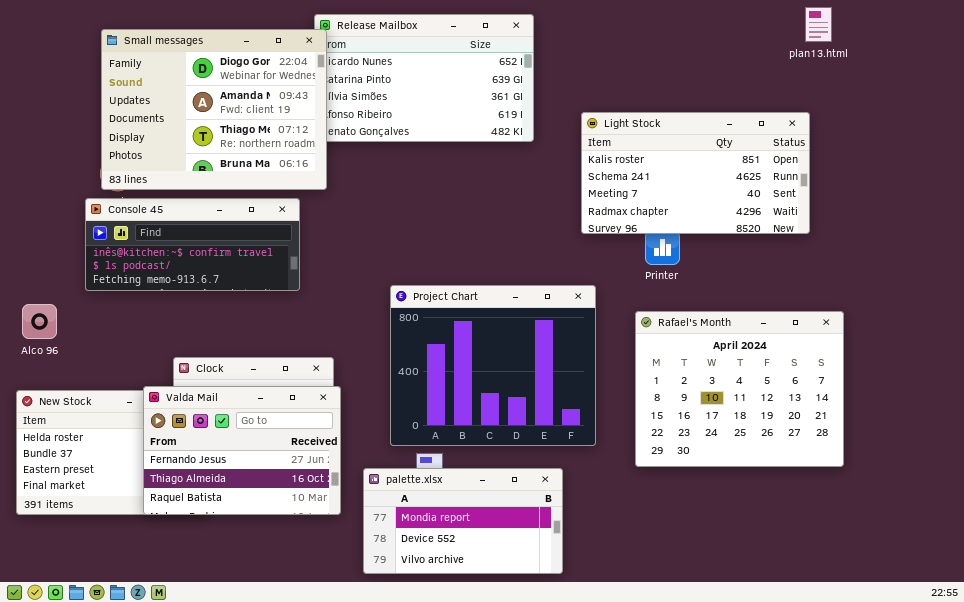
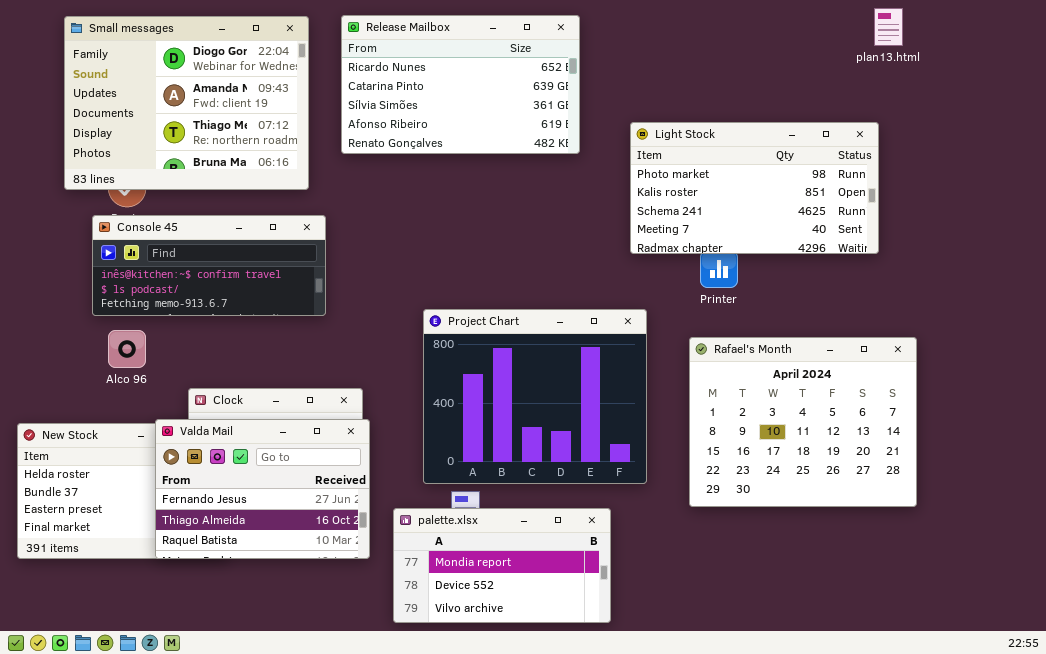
Small messages: [101,29,327,190] -> [64,16,309,190], moved
Light Stock: [581,112,810,234] -> [630,122,879,254], scrolled up 1 row
Alco 96: [22,304,57,339] -> [108,330,146,368], moved

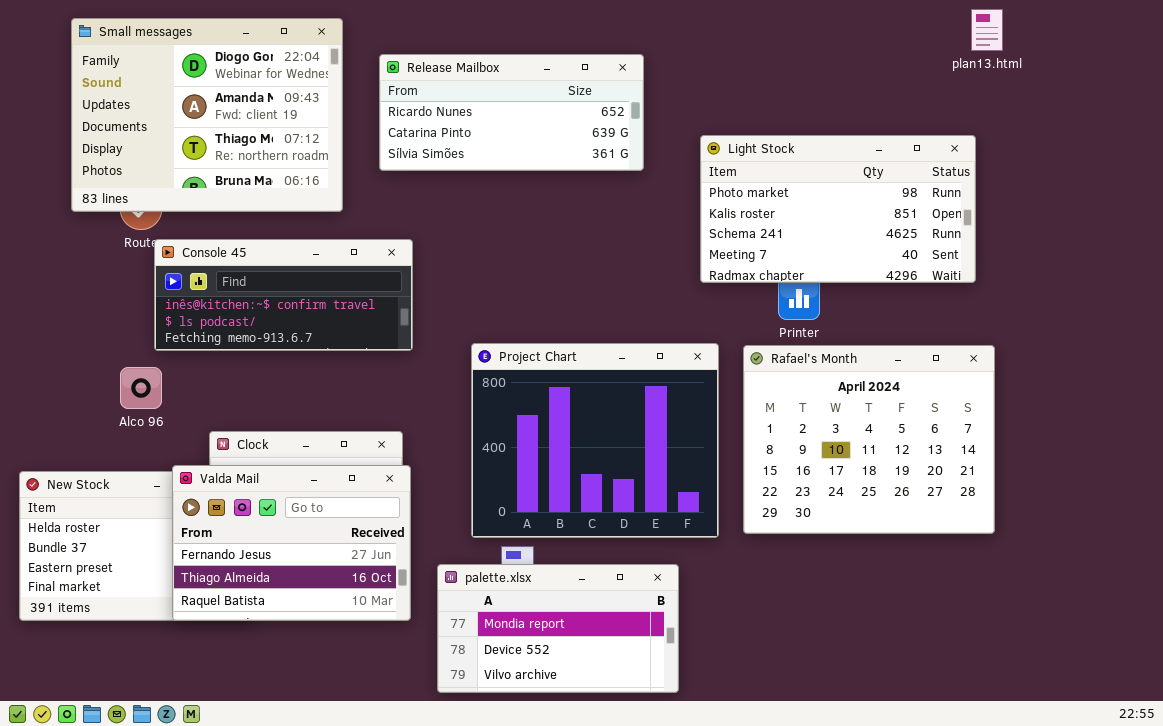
Release Mailbox: [341,15,580,154] -> [379,54,644,171], resized
Console 45: [92,215,326,316] -> [154,239,413,351], moved
Rafael's Month: [689,337,917,507] -> [743,345,995,534], moved

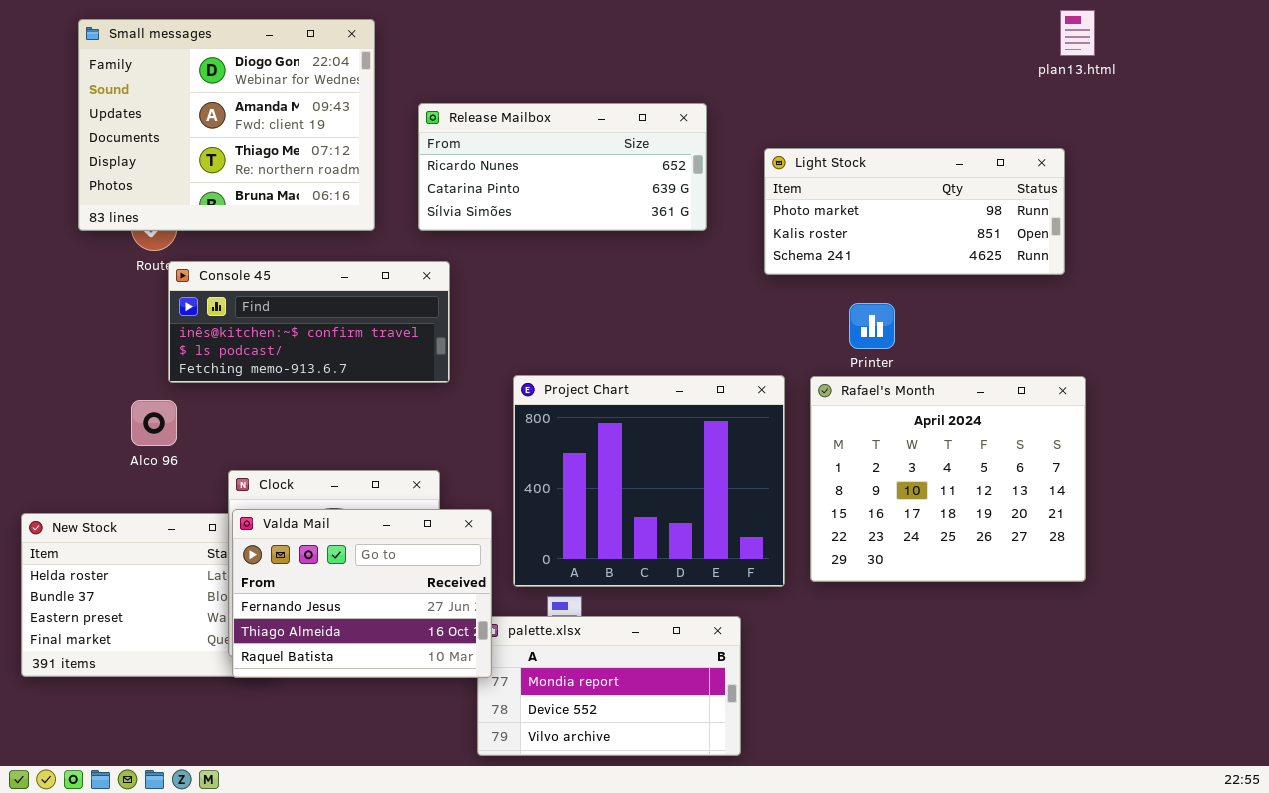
Release Mailbox: [379,54,644,171] -> [418,103,707,231], moved
Light Stock: [700,135,976,283] -> [764,148,1065,275], resized
Valda Mail: [172,465,411,621] -> [232,509,492,678], moved

